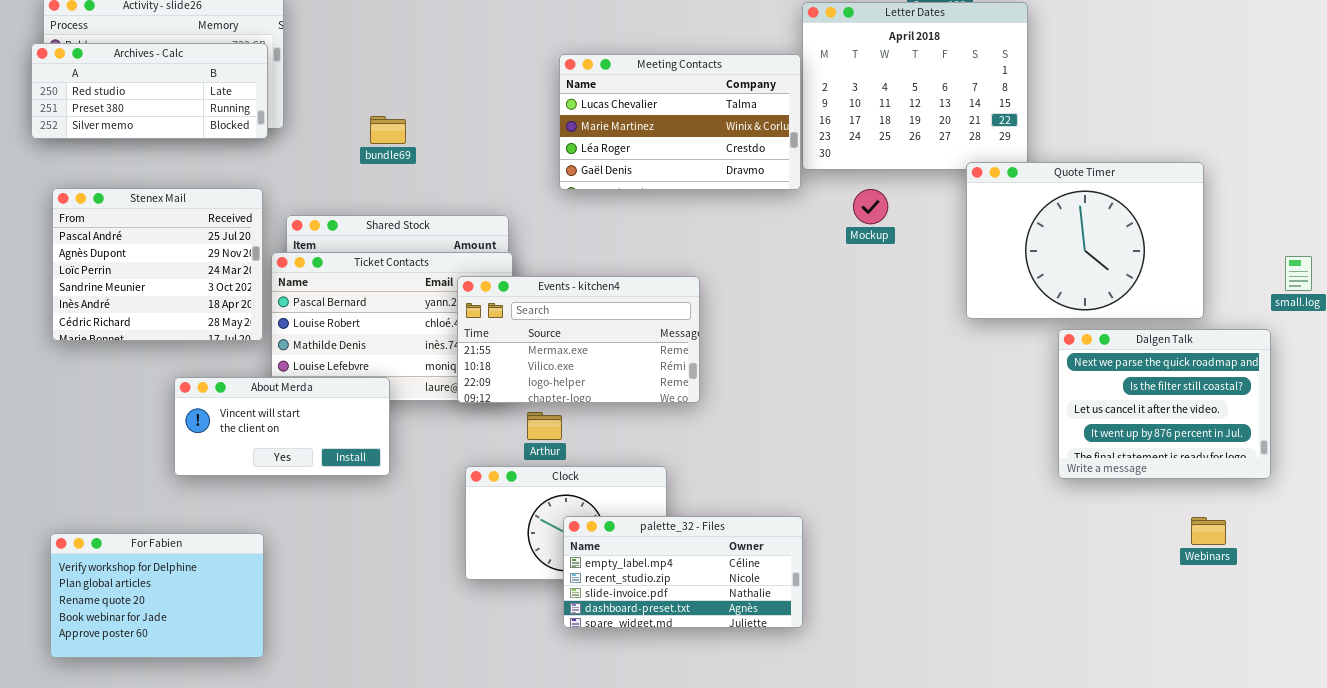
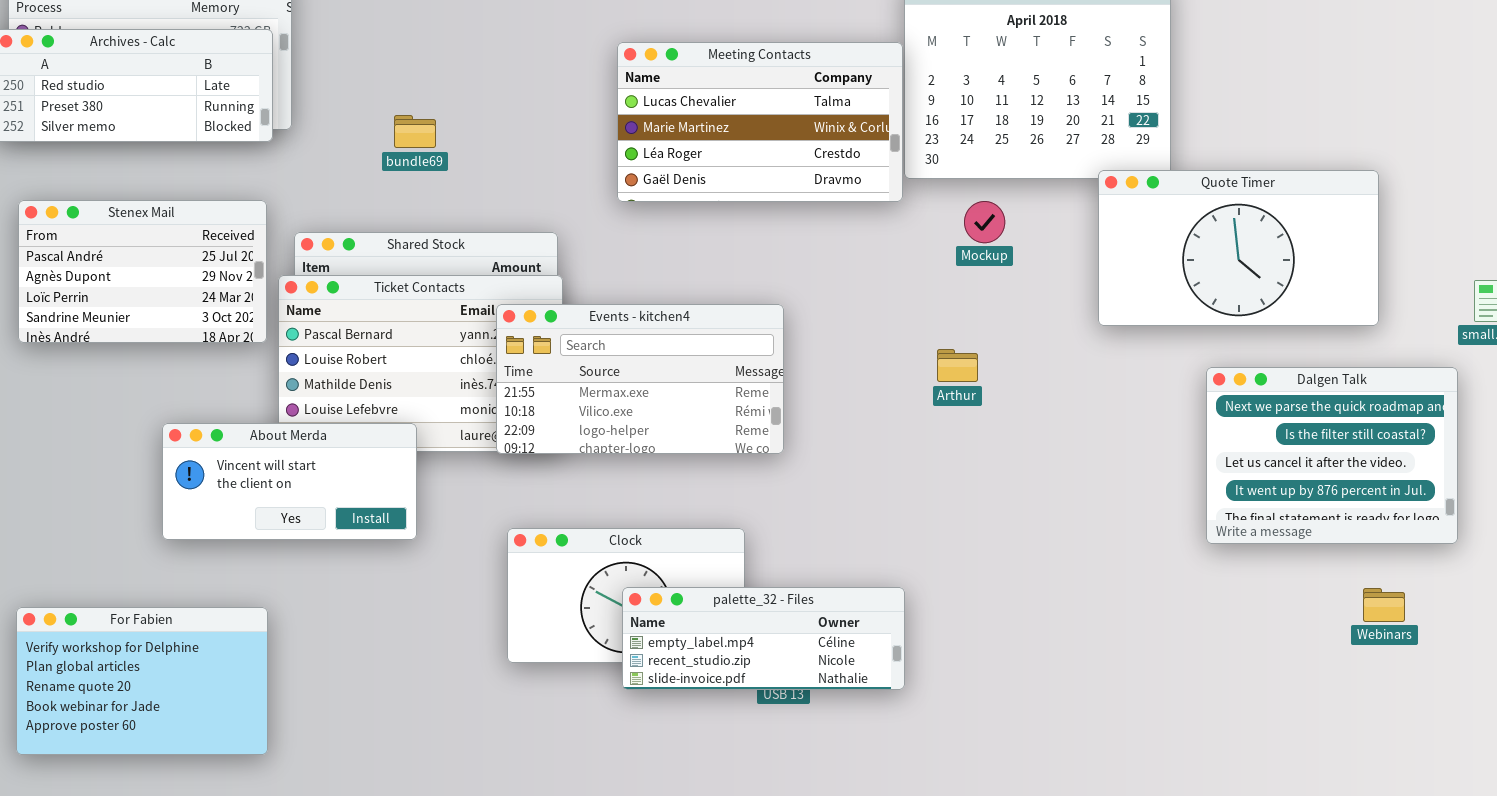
Quote Timer: [966,162,1204,319] -> [1098,170,1379,326], resized
Stenex Mail: [52,188,263,341] -> [18,200,267,343], resized
Arthur: [527,412,562,440] -> [937,349,978,382], moved
palette_32 - Files: [563,516,803,628] -> [622,587,905,690], resized

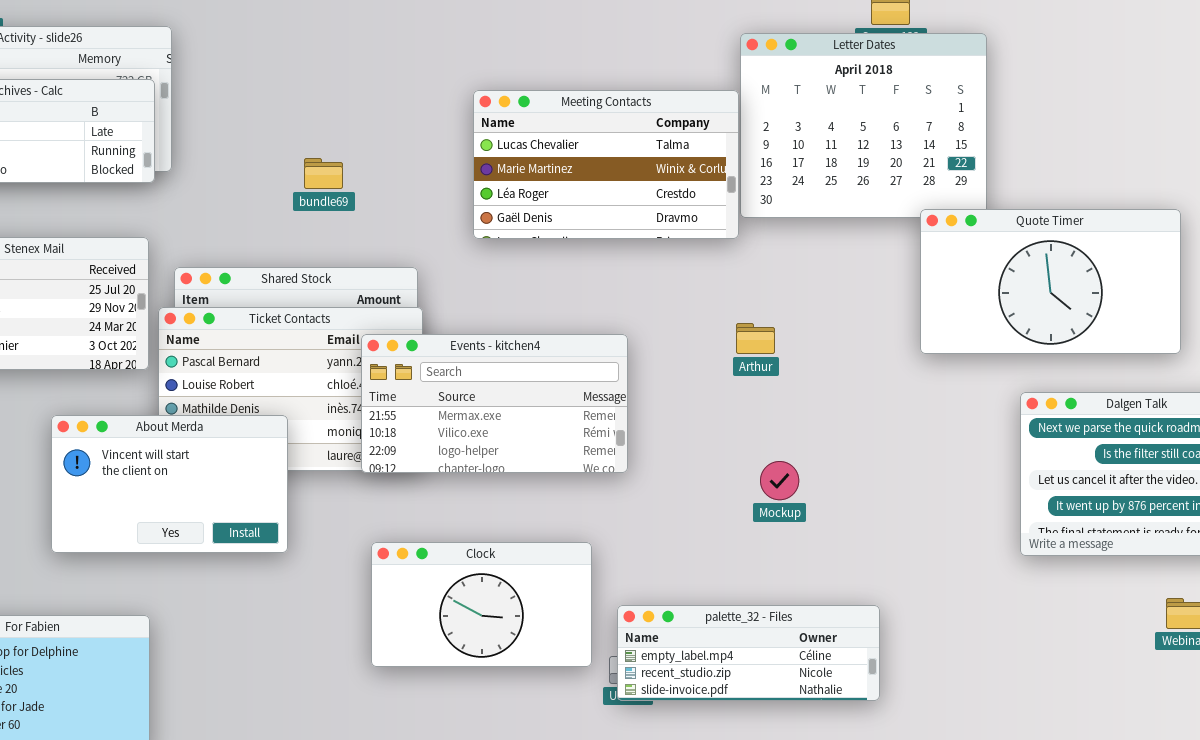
bundle69: [394,115,436,148] -> [304,158,343,189], moved
Mockup: [964,201,1005,243] -> [760,461,799,500], moved
Arthur: [937,349,978,382] -> [736,323,775,354], moved
About Merda: [162,423,417,540] -> [51,415,288,553], resized
palette_32 - Files: [622,587,905,690] -> [617,605,880,701], moved

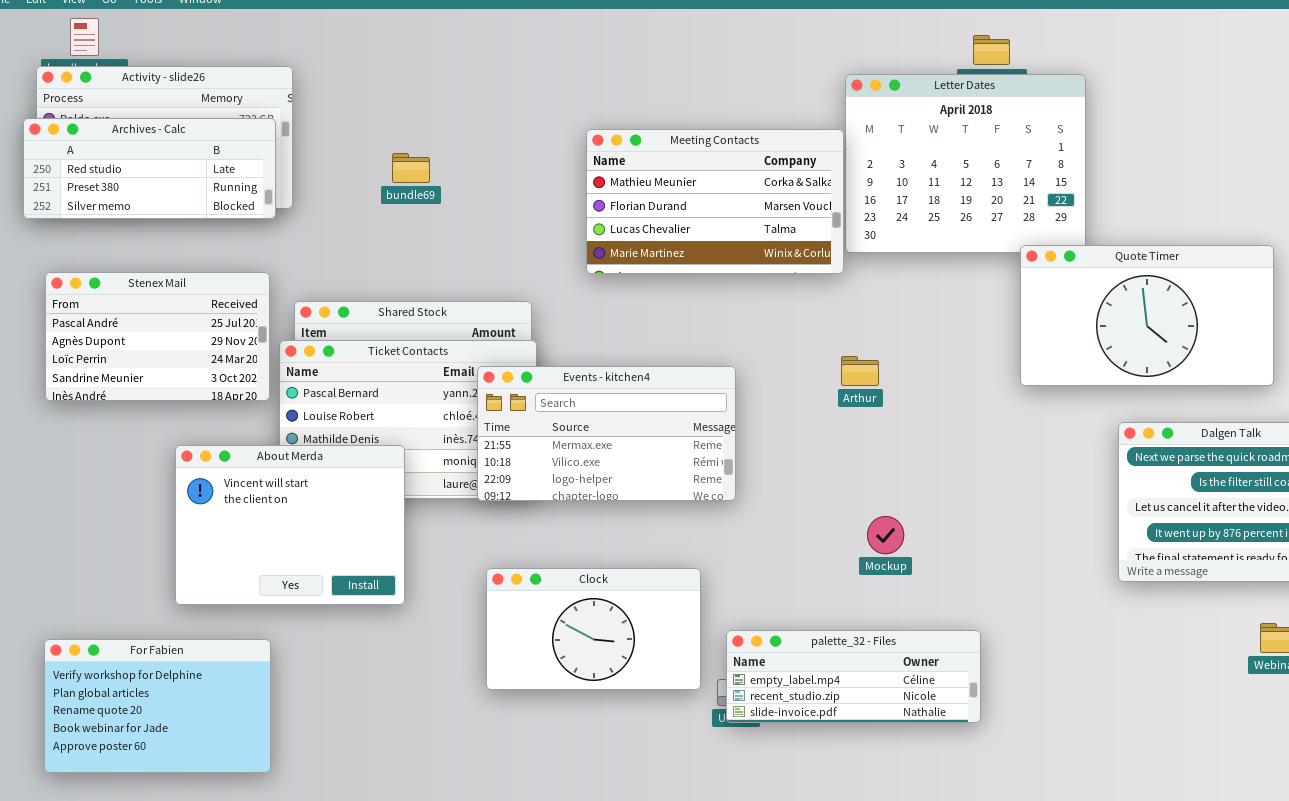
Meeting Contacts: [473,90,739,239] -> [586,129,844,274], scrolled up 2 rows
bundle69: [304,158,343,189] -> [392,153,430,183], moved
About Merda: [51,415,288,553] -> [175,445,405,605], resized
Mockup: [760,461,799,500] -> [867,516,904,554], moved

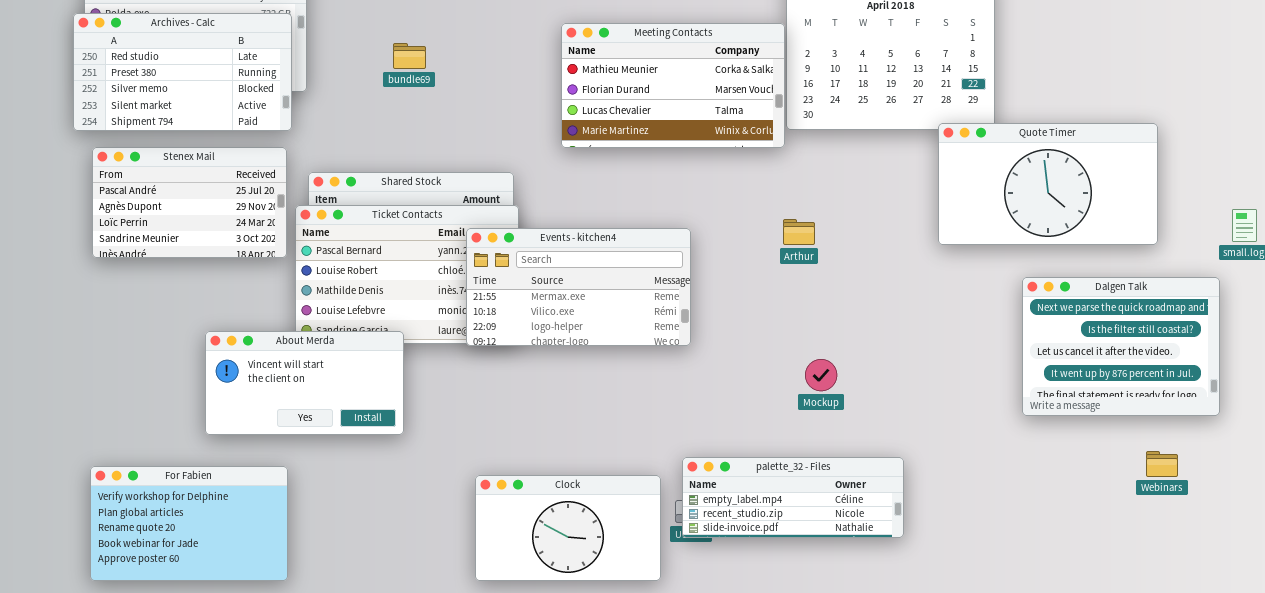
Archives - Calc: [23,118,276,219] -> [73,13,292,131], resized
About Merda: [175,445,405,605] -> [205,331,404,435], resized
Clock: [486,568,701,690] -> [475,475,661,581], moved

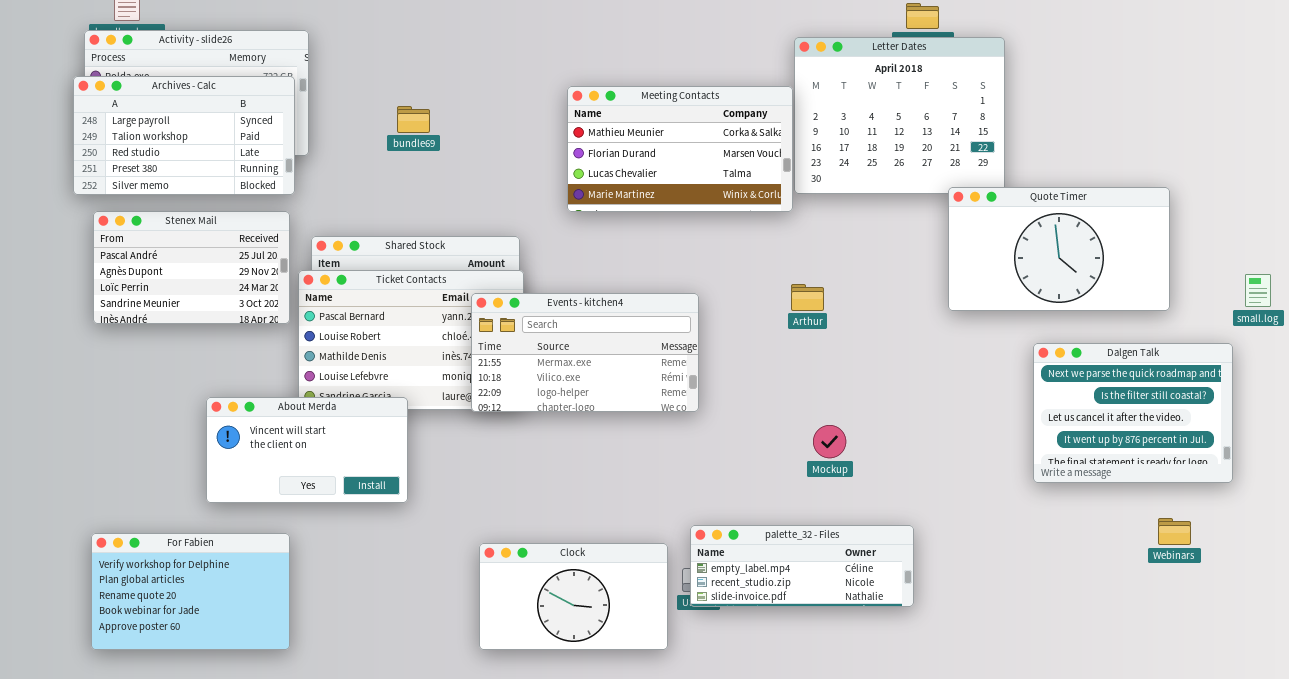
Archives - Calc: [73,13,292,131] -> [73,76,295,195], scrolled up 2 rows

